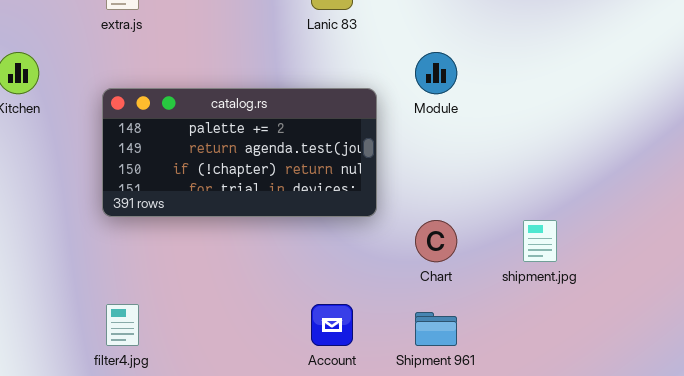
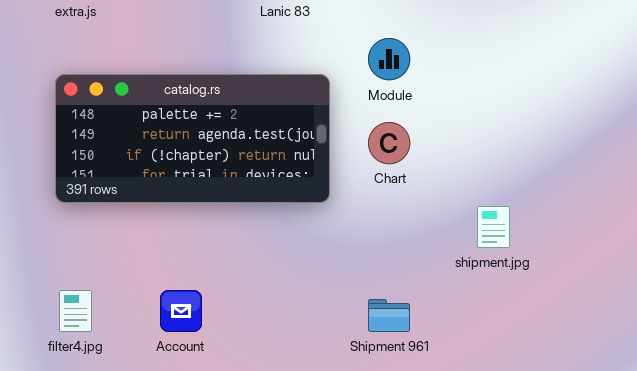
Chart: [415,220,457,262] -> [368,122,410,164], moved
Account: [311,304,353,346] -> [160,290,202,332], moved

